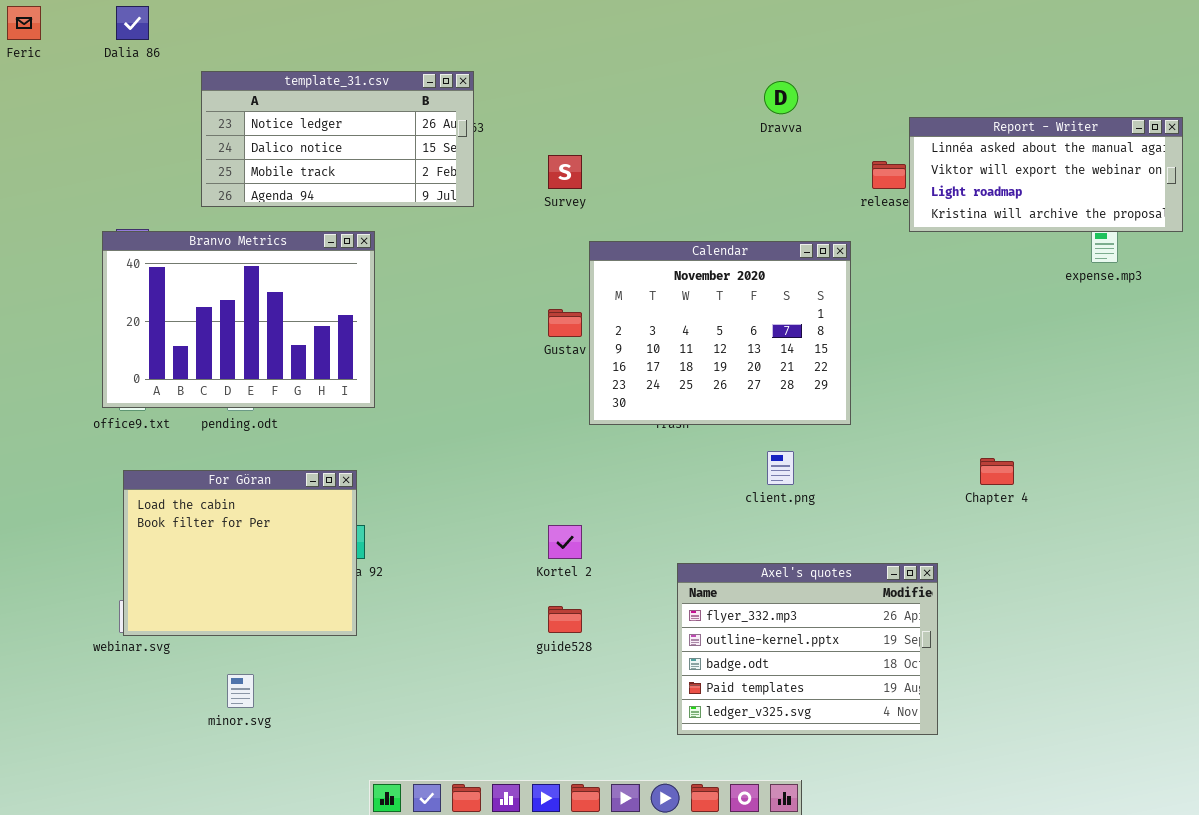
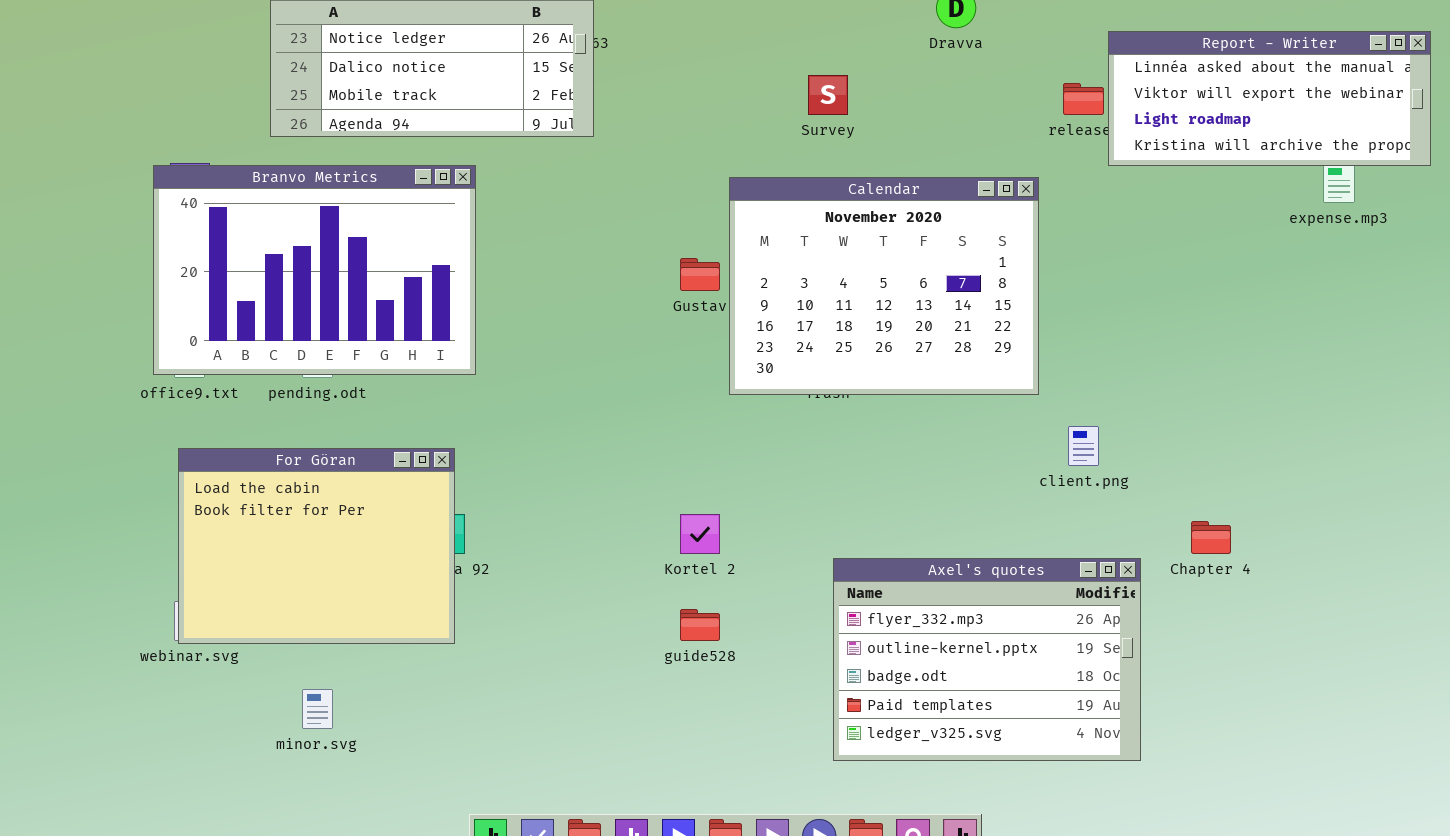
Survey: [548,155,582,189] -> [808,75,848,115], moved
client.png: [767,451,794,485] -> [1068,426,1099,466], moved
Chapter 4: [980,458,1014,485] -> [1191,521,1231,554], moved

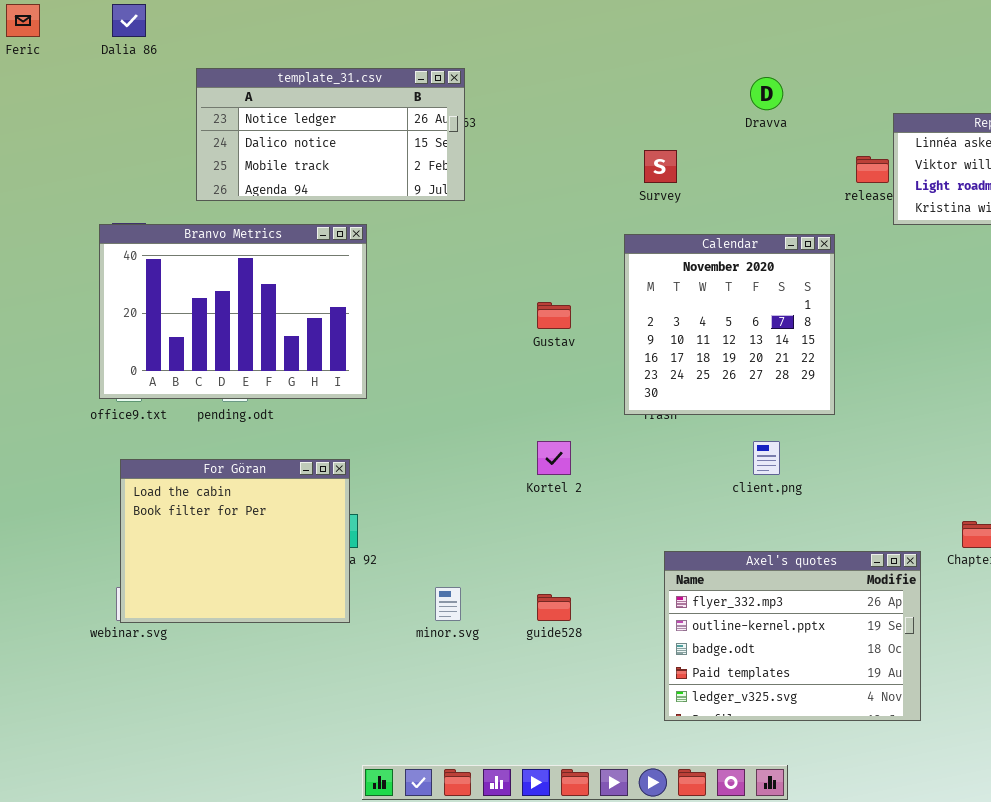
Calendar: [729,177,1039,395] -> [624,234,835,415], resized
client.png: [1068,426,1099,466] -> [753,441,780,475], moved
Kortel 2: [680,514,720,554] -> [537,441,571,475], moved
minor.svg: [302,689,333,729] -> [435,587,461,621], moved

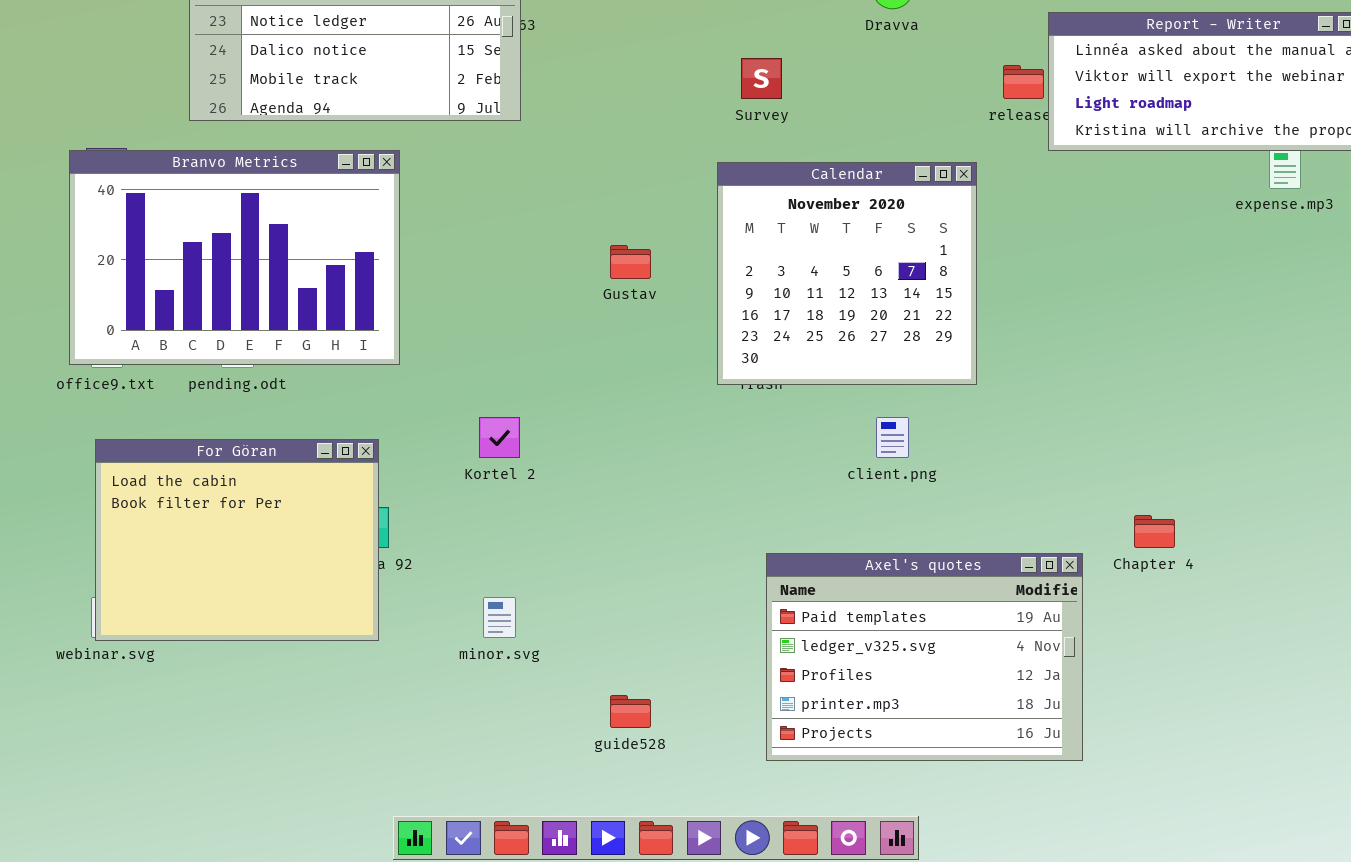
Kortel 2: [537,441,571,475] -> [479,417,520,458], moved
Axel's quotes: [664,551,921,721] -> [766,553,1083,761], scrolled down 3 rows
guide528: [537,594,571,621] -> [610,695,651,728], moved

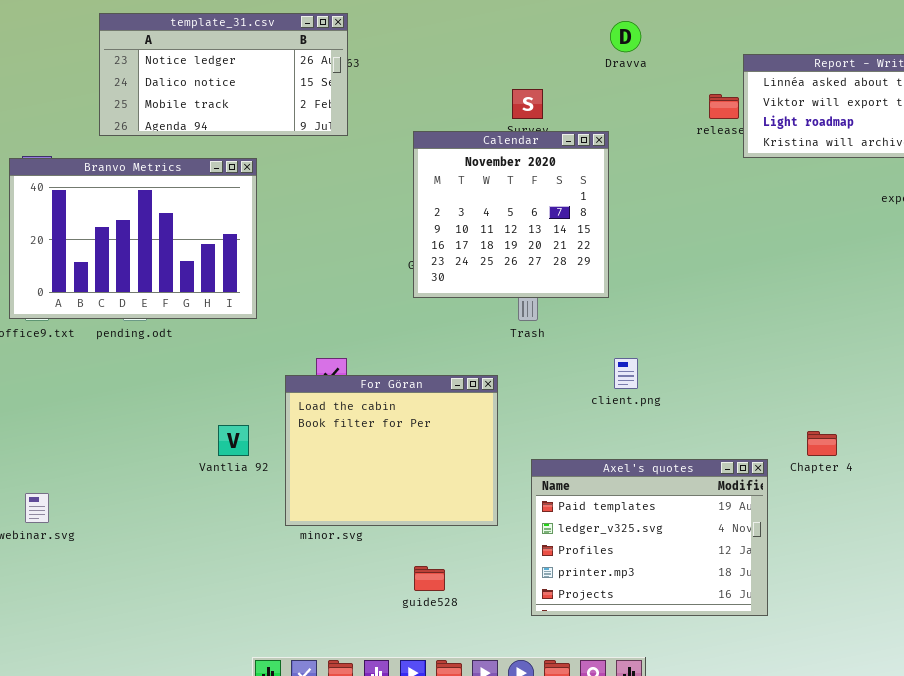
Calendar: [717,162,977,385] -> [413,131,609,298], moved
For Göran: [95,439,379,641] -> [285,375,498,526], moved

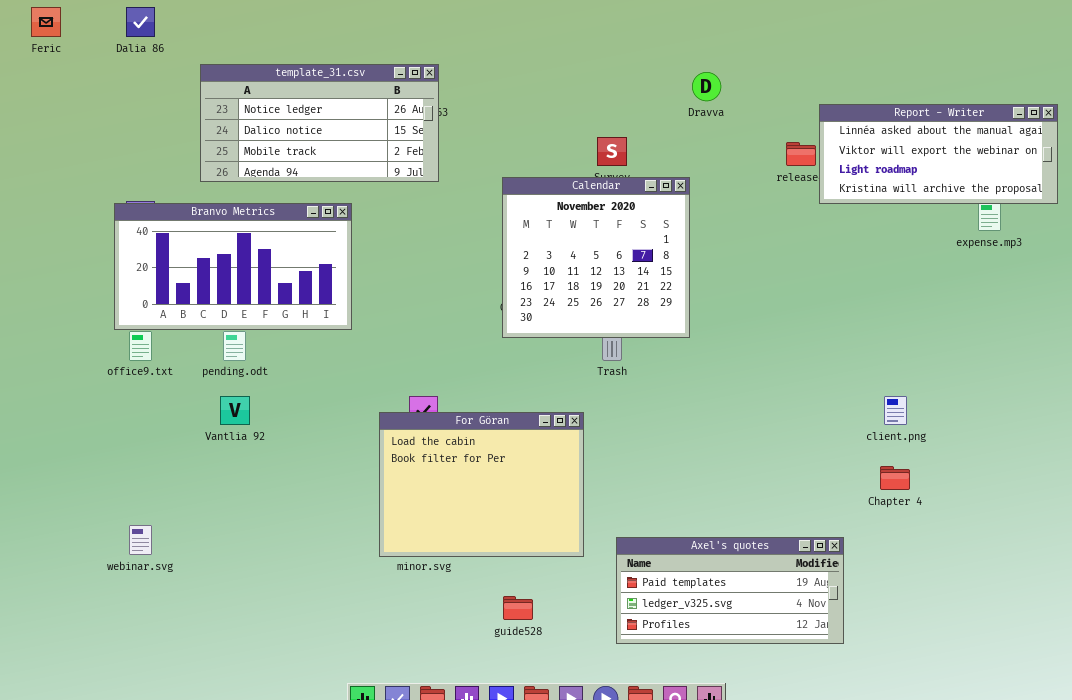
Branvo Metrics: [9,158,257,319] -> [114,203,352,330], resized
client.png: [614,358,638,389] -> [884,396,907,425], moved
Vantlia 92: [218,425,249,456] -> [220,396,250,425], moved
Axel's quotes: [531,459,768,616] -> [616,537,844,644], resized

